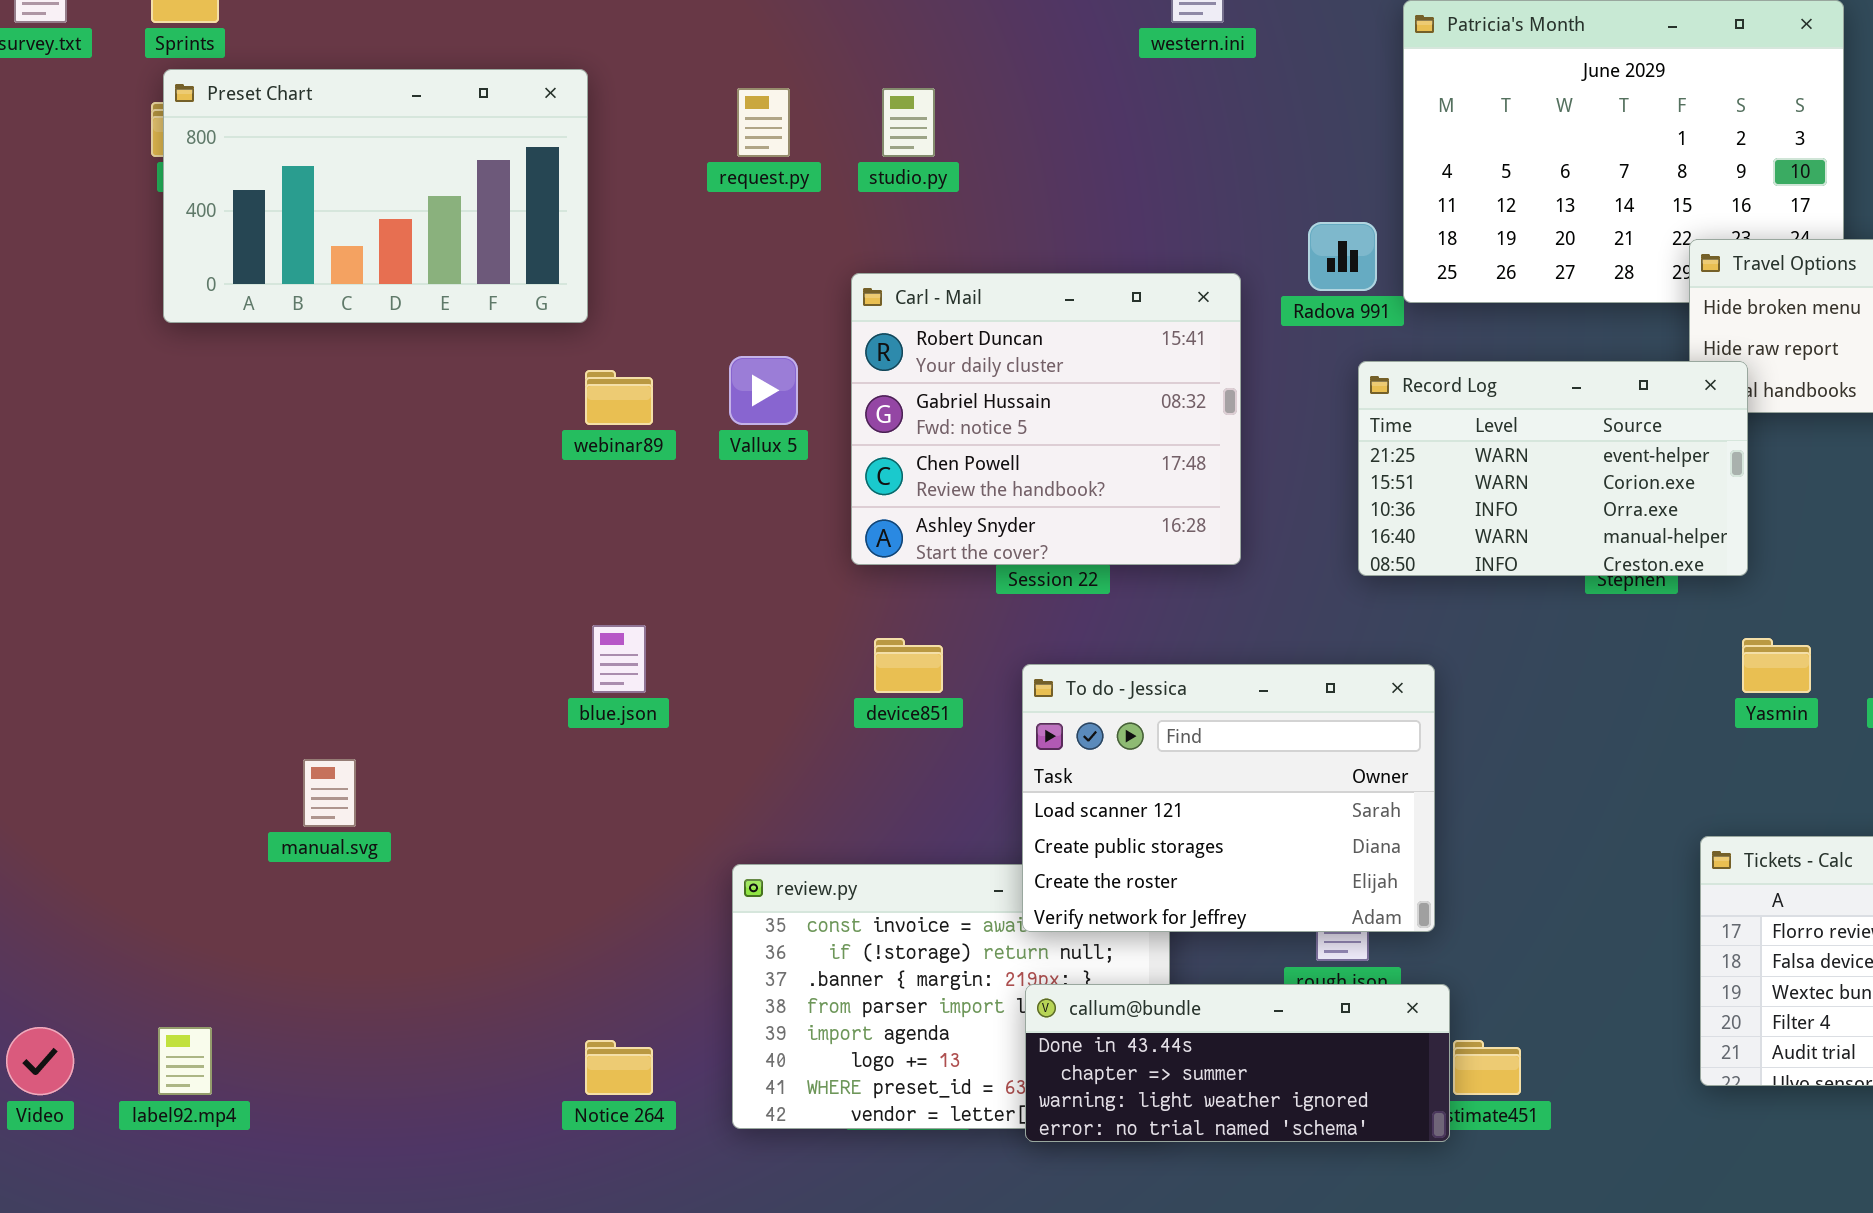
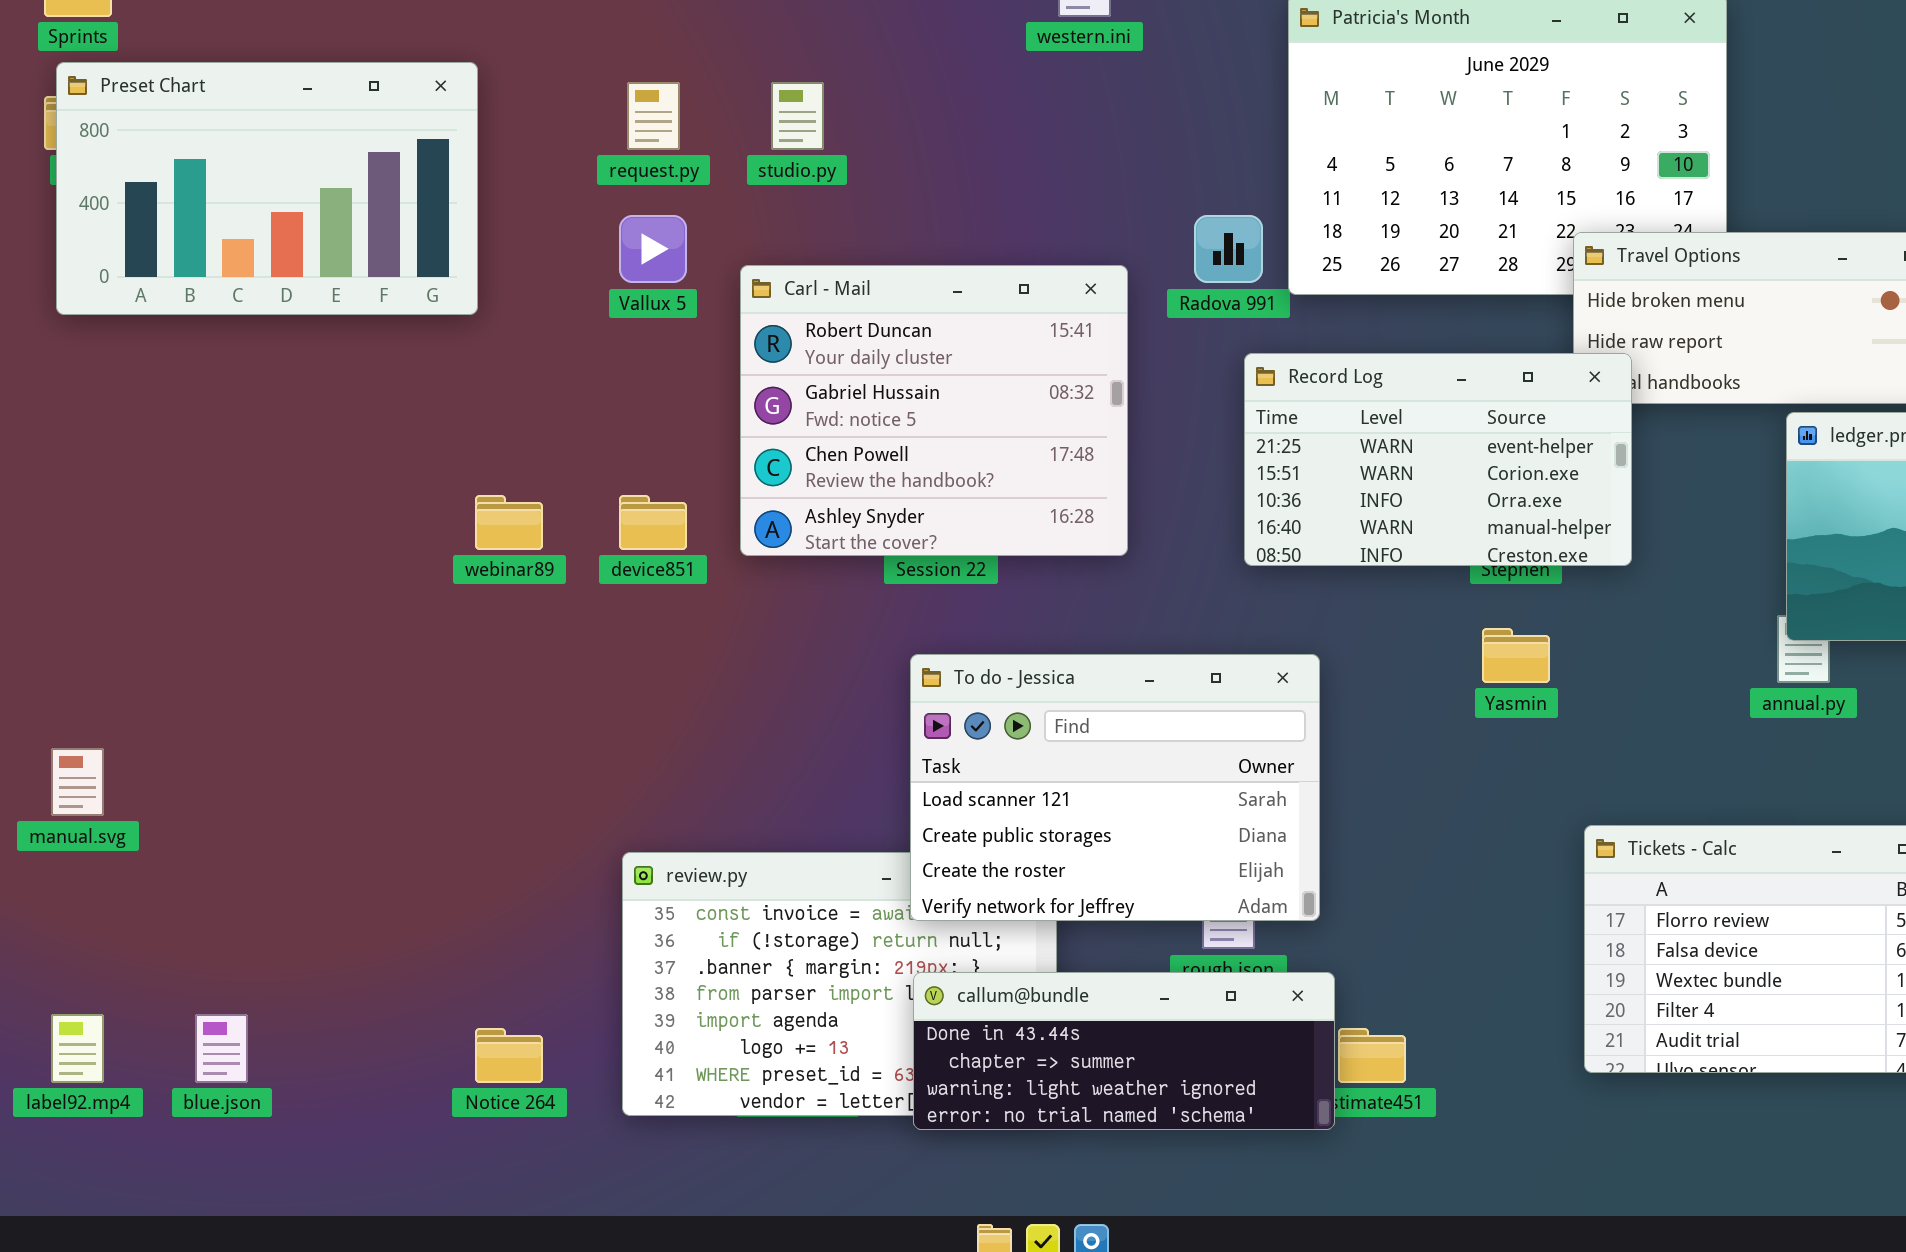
Vallux 5: [729,356,798,425] -> [619,215,687,283], moved
webinar89: [585,370,653,425] -> [475,495,543,550], moved
blue.json: [592,625,646,693] -> [195,1014,248,1083], moved
device851: [874,638,943,693] -> [619,495,687,550], moved
Yasmin: [1742,638,1811,693] -> [1482,628,1550,683], moved
manual.svg: [303,759,356,827] -> [51,748,104,816], moved

